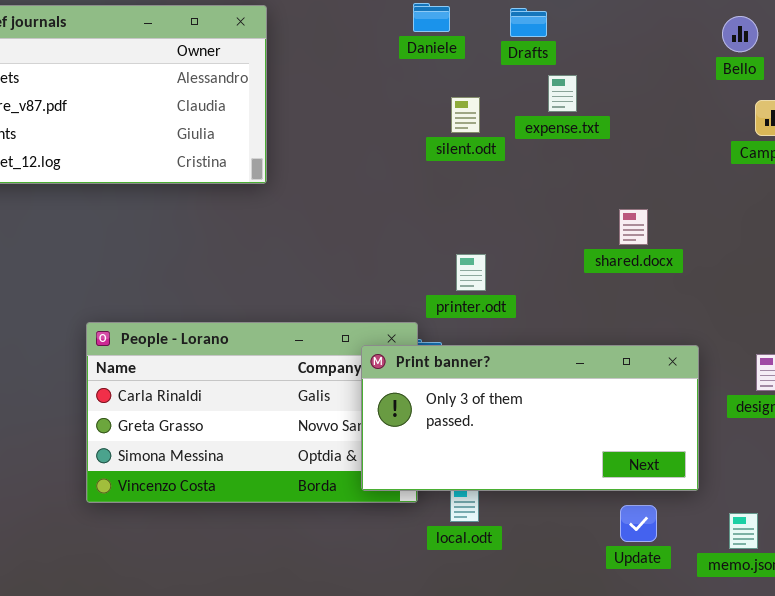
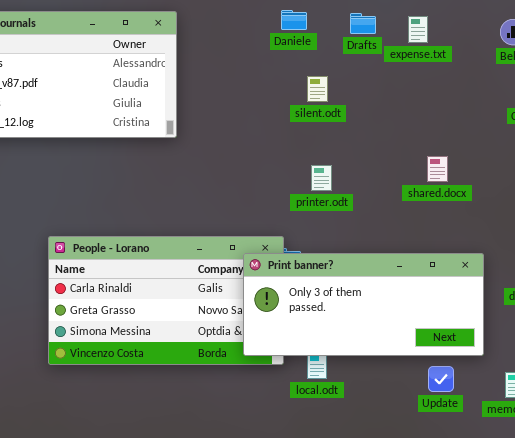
expense.txt: [548,75,577,112] -> [408,16,428,43], moved
printer.odt: [456,254,486,291] -> [311,165,332,191], moved

